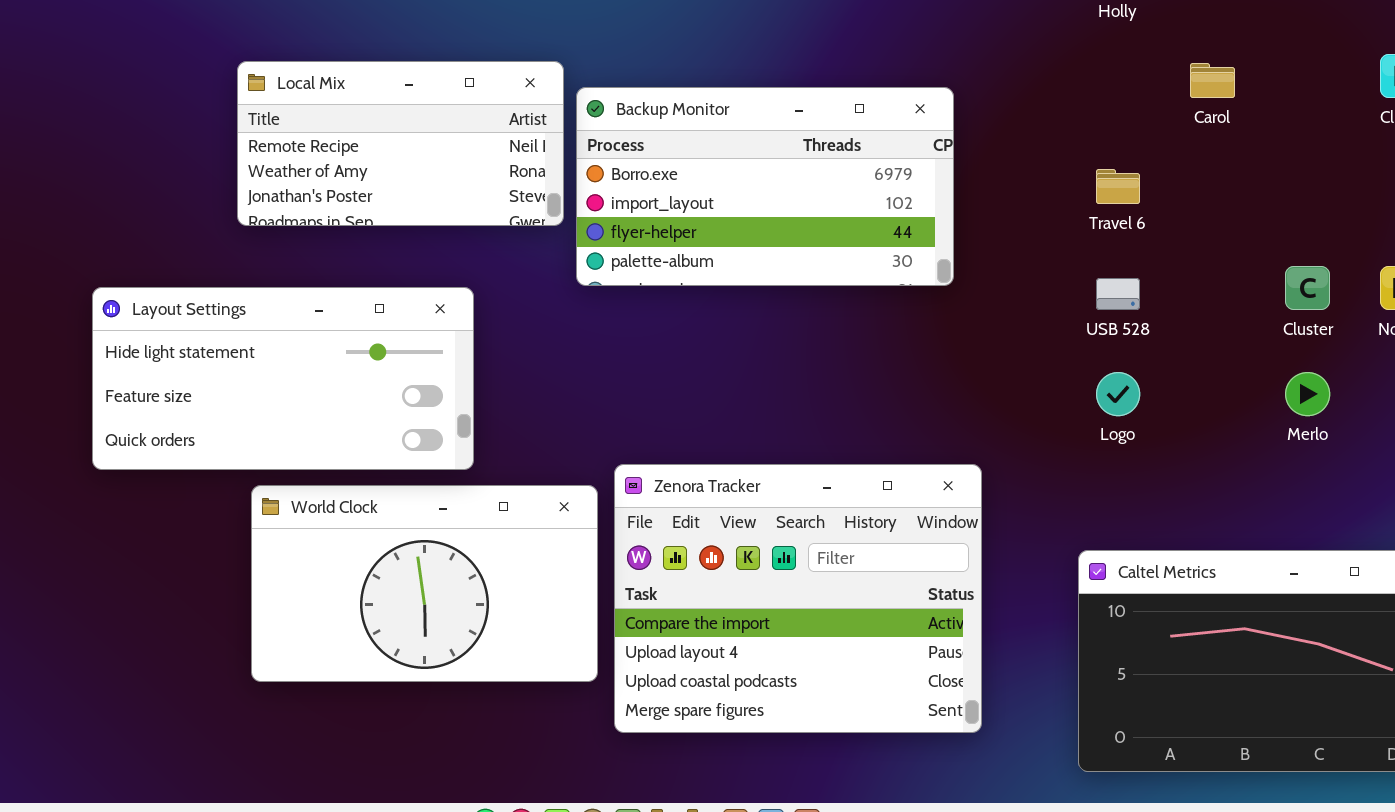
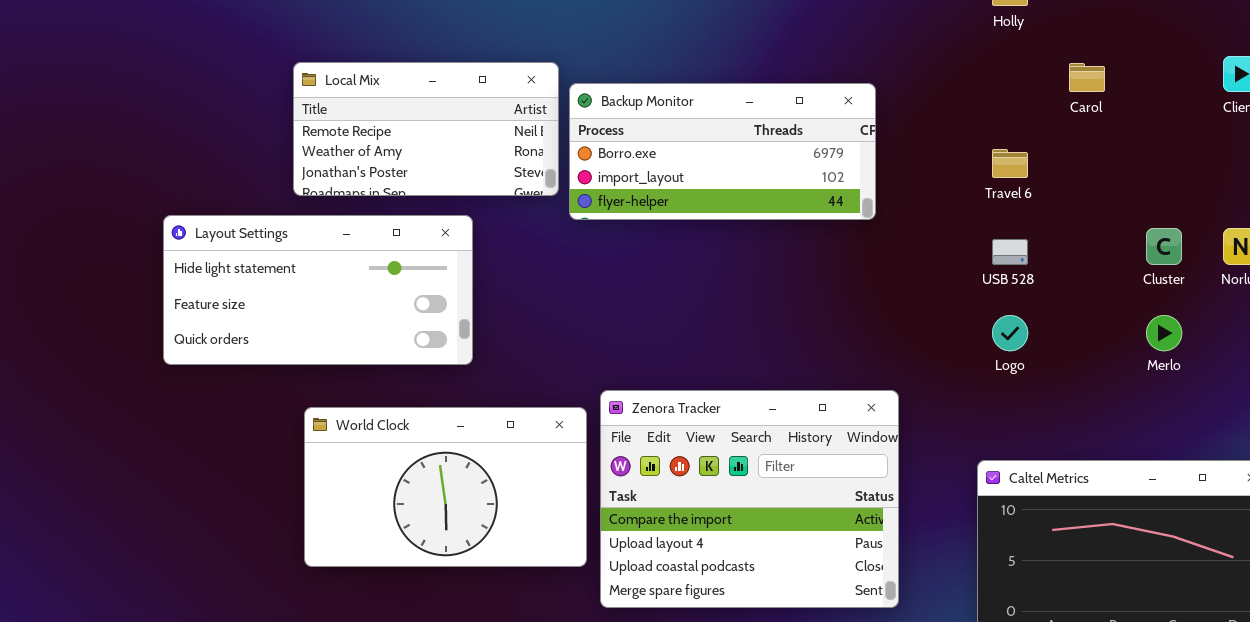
Backup Monitor: [576,87,954,286] -> [569,83,876,220], resized
Layout Settings: [92,287,474,470] -> [163,215,473,365], moved

